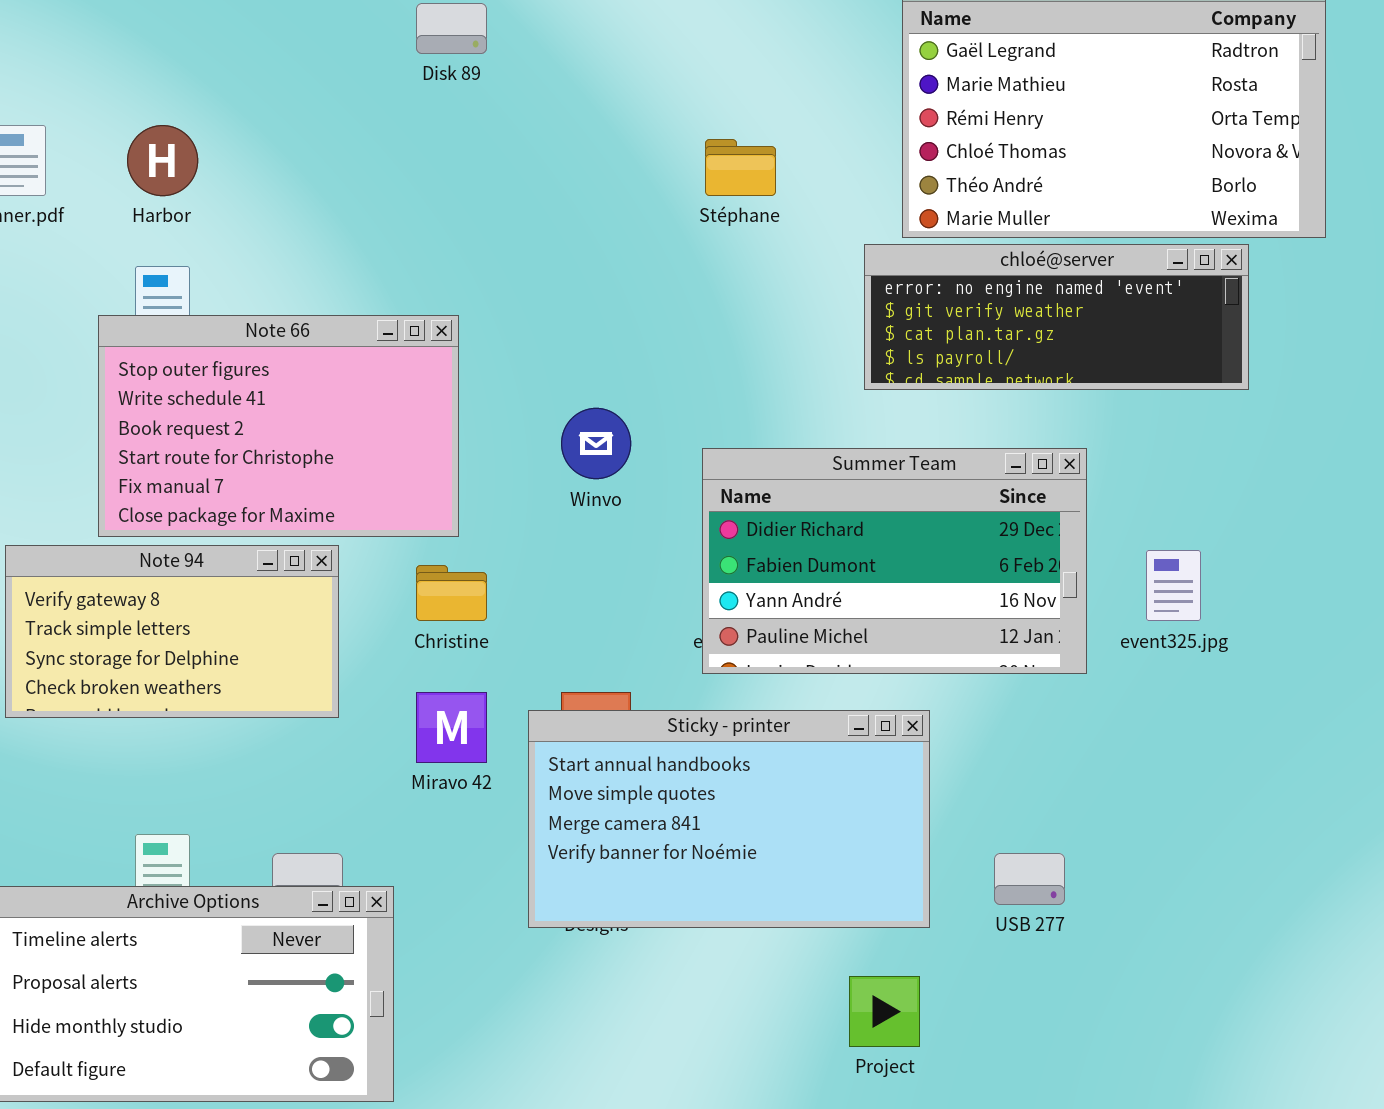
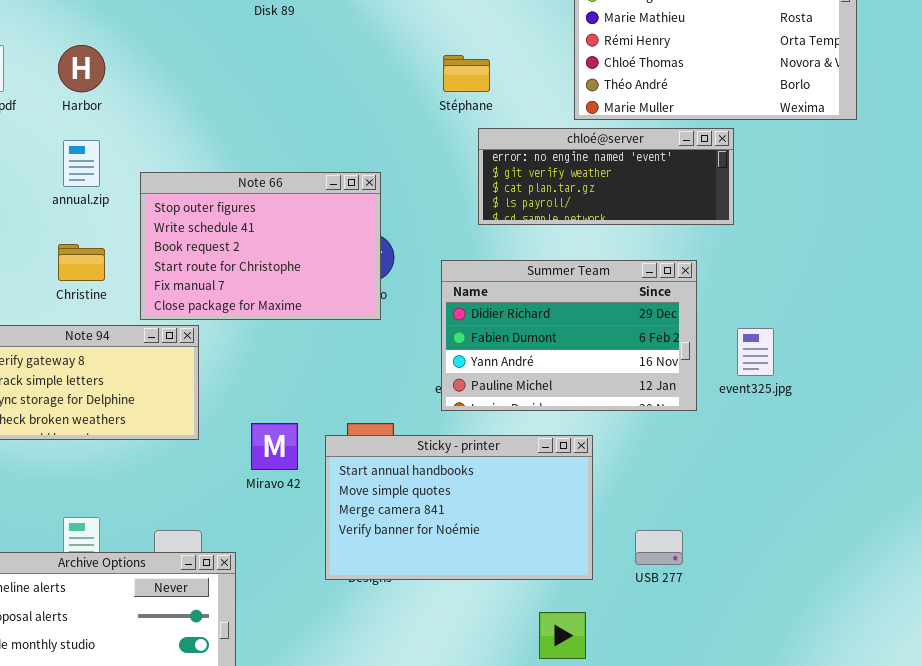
chloé@server: [864,244,1249,390] -> [478,128,734,225], moved
Note 66: [98,315,459,537] -> [140,172,381,320], moved
Christine: [416,565,487,621] -> [58,244,105,281], moved

